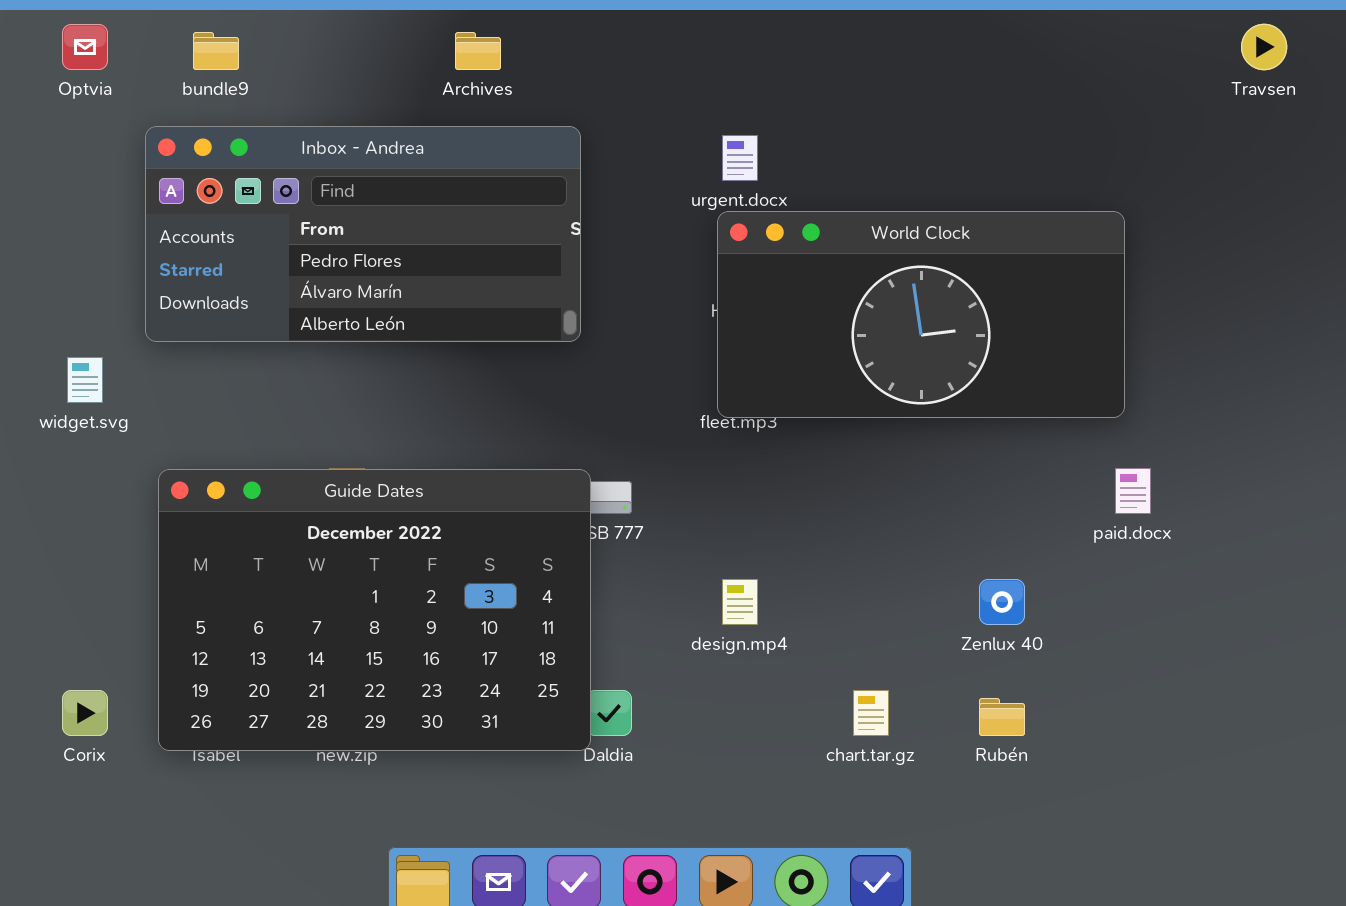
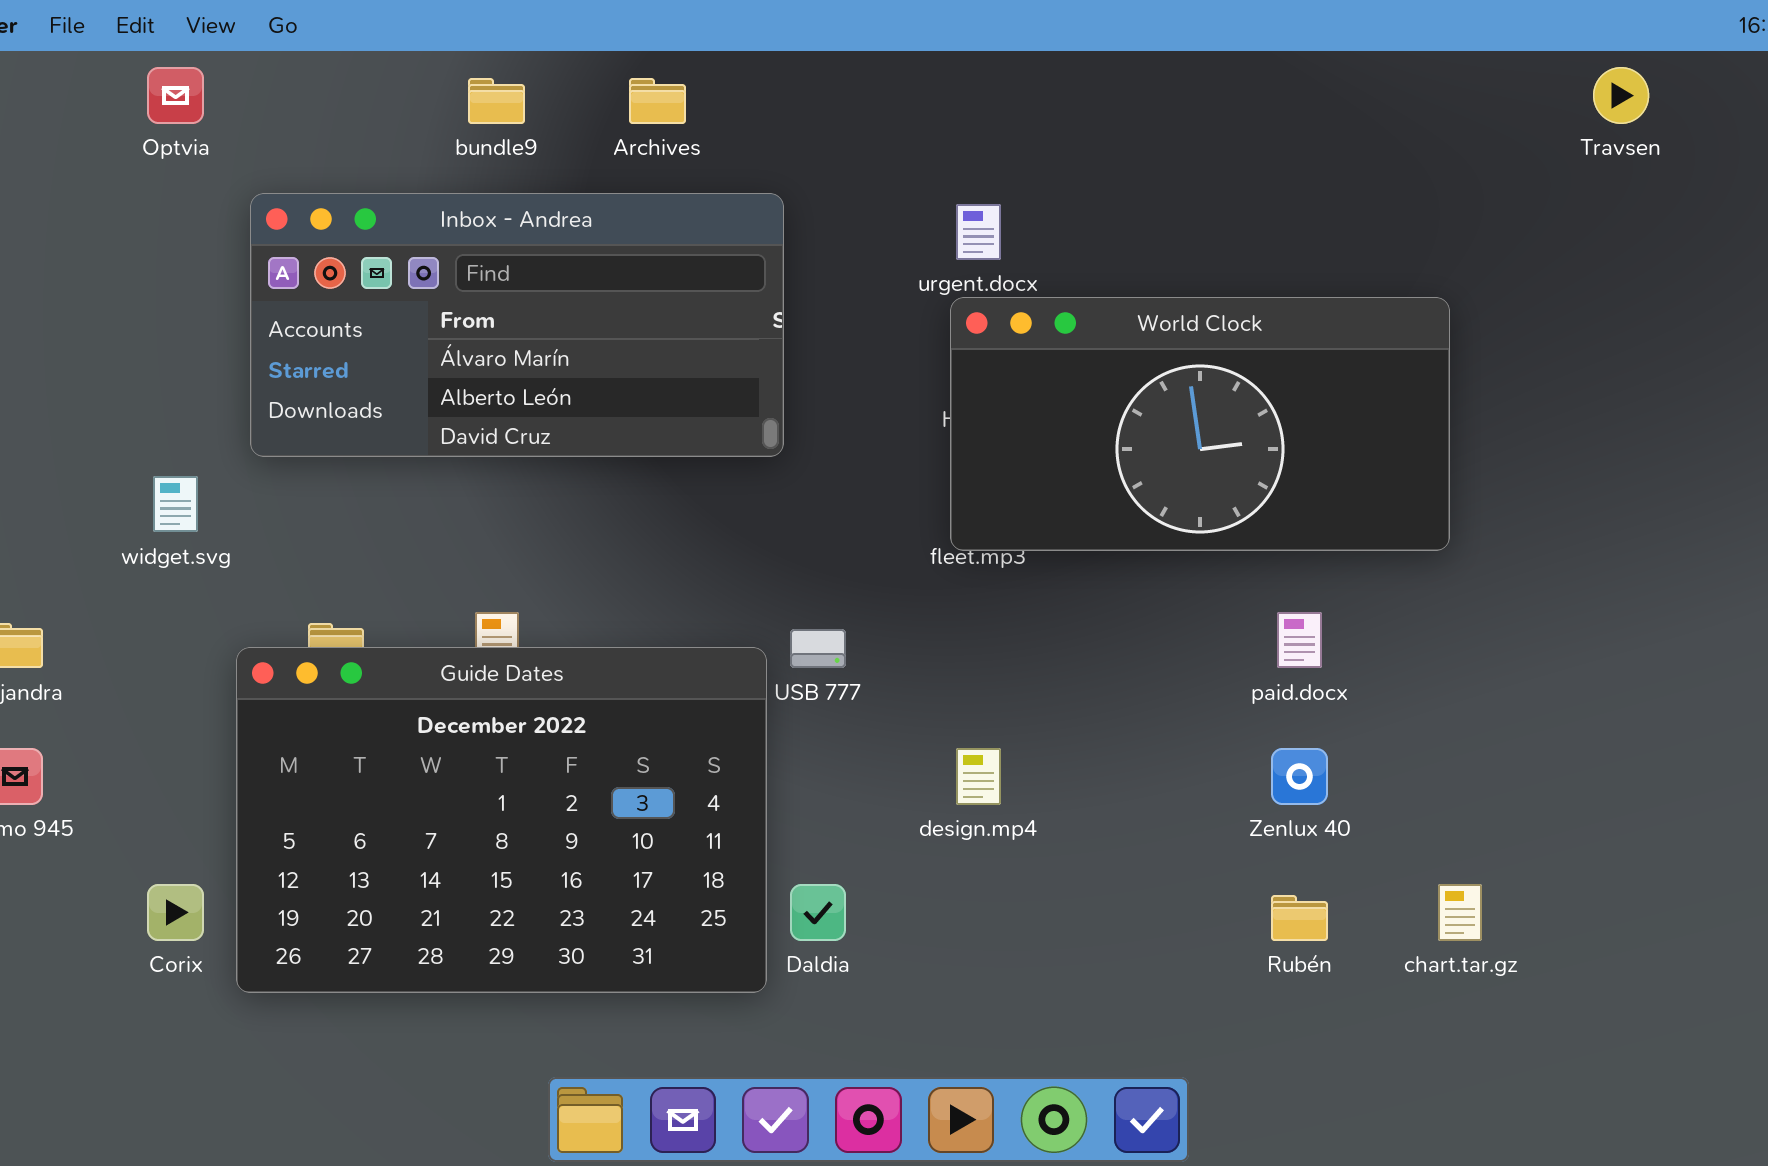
bundle9: [193,32,239,70] -> [468,78,525,124], moved
Inbox - Andrea: [145,126,581,342] -> [250,193,784,457], scrolled down 1 row
paid.docx: [1115,468,1151,514] -> [1277,612,1322,668], moved
Guide Dates: [158,469,591,751] -> [236,647,767,993], moved
chart.tar.gz: [853,690,889,736] -> [1438,884,1482,941], moved

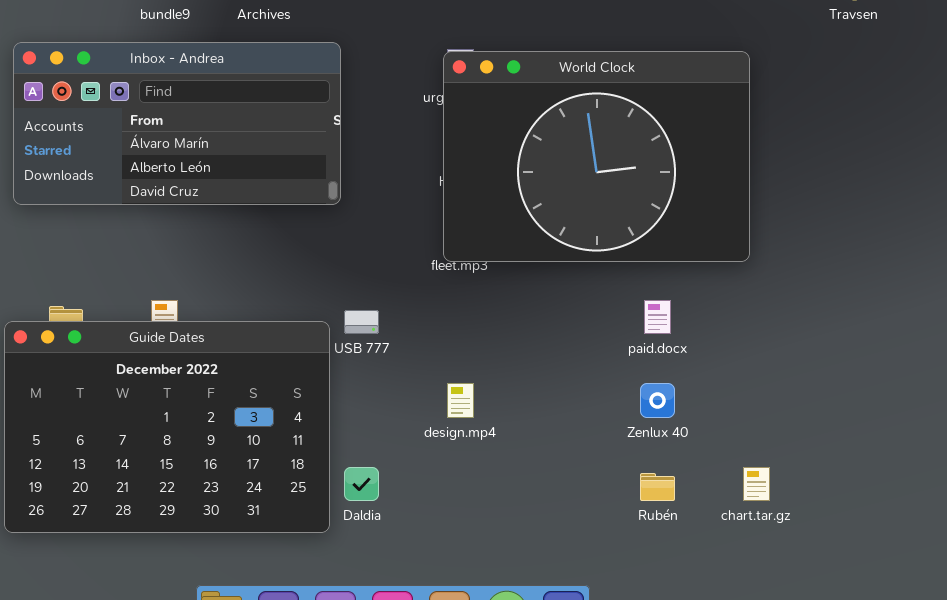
World Clock: [950,297,1450,551] -> [443,51,750,262], resized

